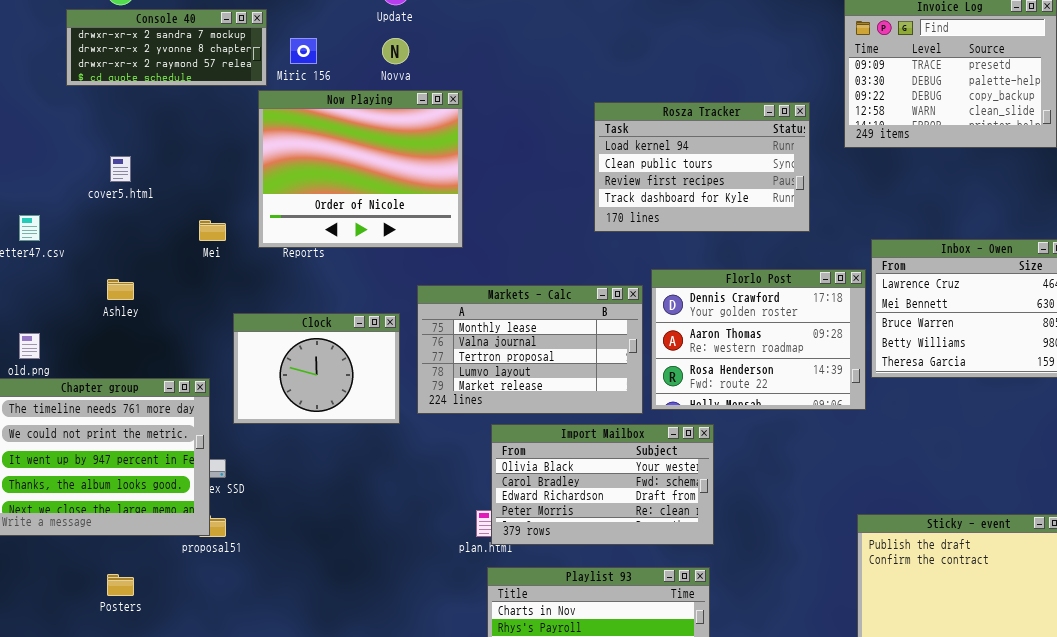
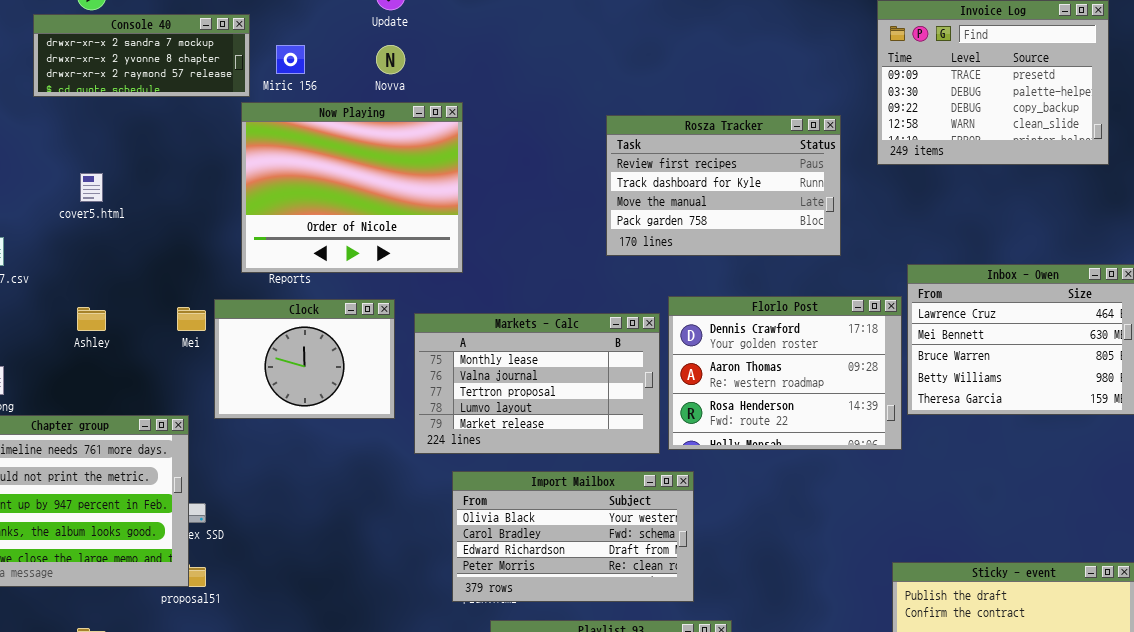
Rosza Tracker: [594,102,810,232] -> [606,115,841,256], scrolled down 2 rows
Mei: [199,220,226,241] -> [177,307,206,331], moved
Clock: [233,313,400,424] -> [214,299,395,419], moved
Import Mailbox: [491,424,714,545] -> [452,471,694,602], moved

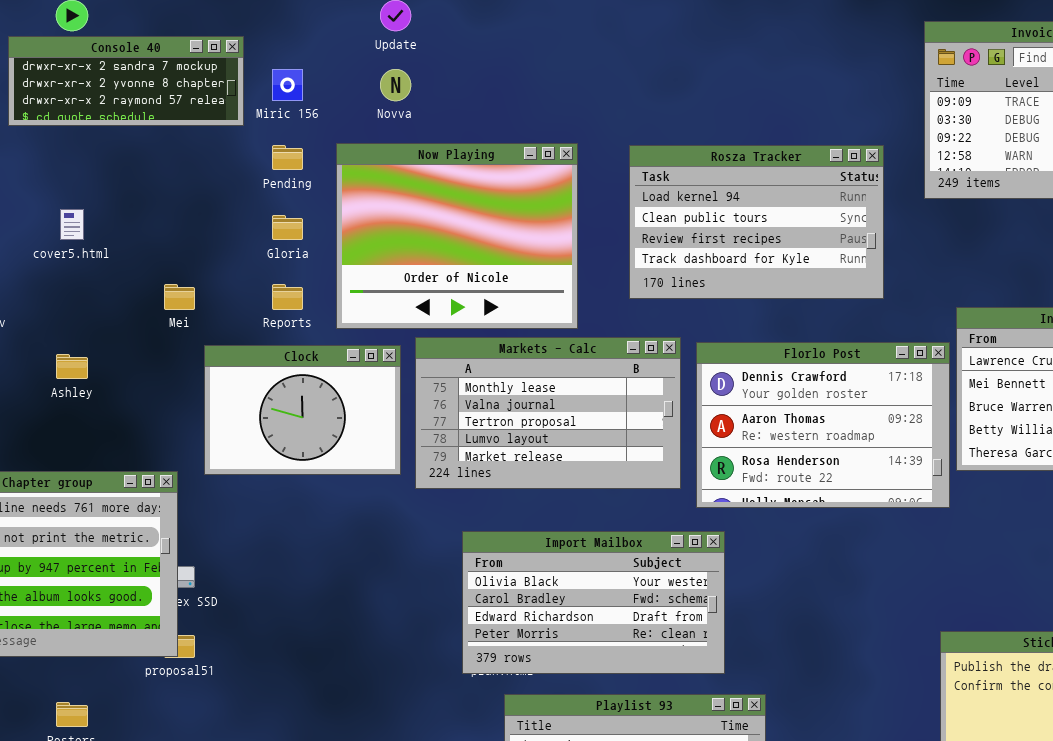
Now Playing: [241,102,463,273] -> [336,143,578,329], moved
Rosza Tracker: [606,115,841,256] -> [629,145,884,299], scrolled up 2 rows
Mei: [177,307,206,331] -> [164,284,195,310], moved
Markets - Calc: [414,313,660,454] -> [415,337,681,489], moved

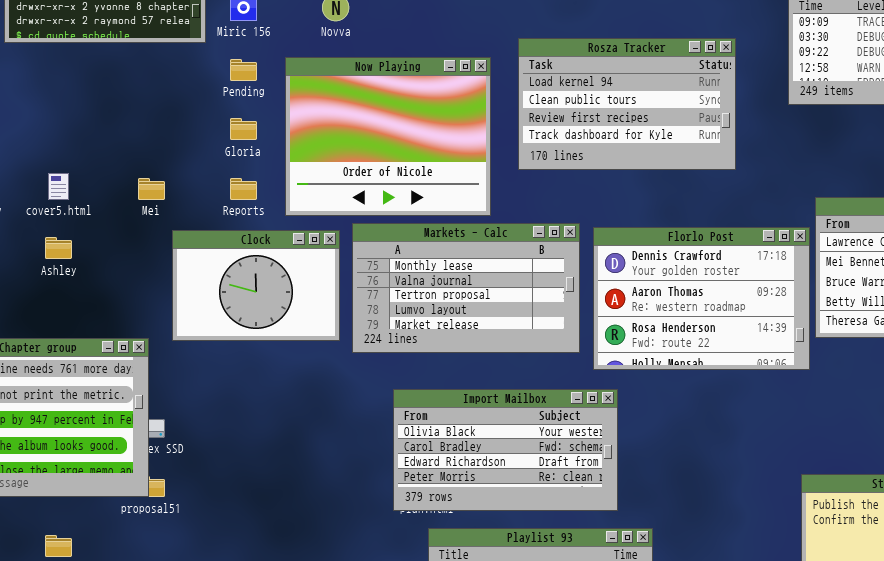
Rosza Tracker: [629,145,884,299] -> [518,38,736,170], moved
cover5.html: [60,209,84,240] -> [48,173,69,200], moved

